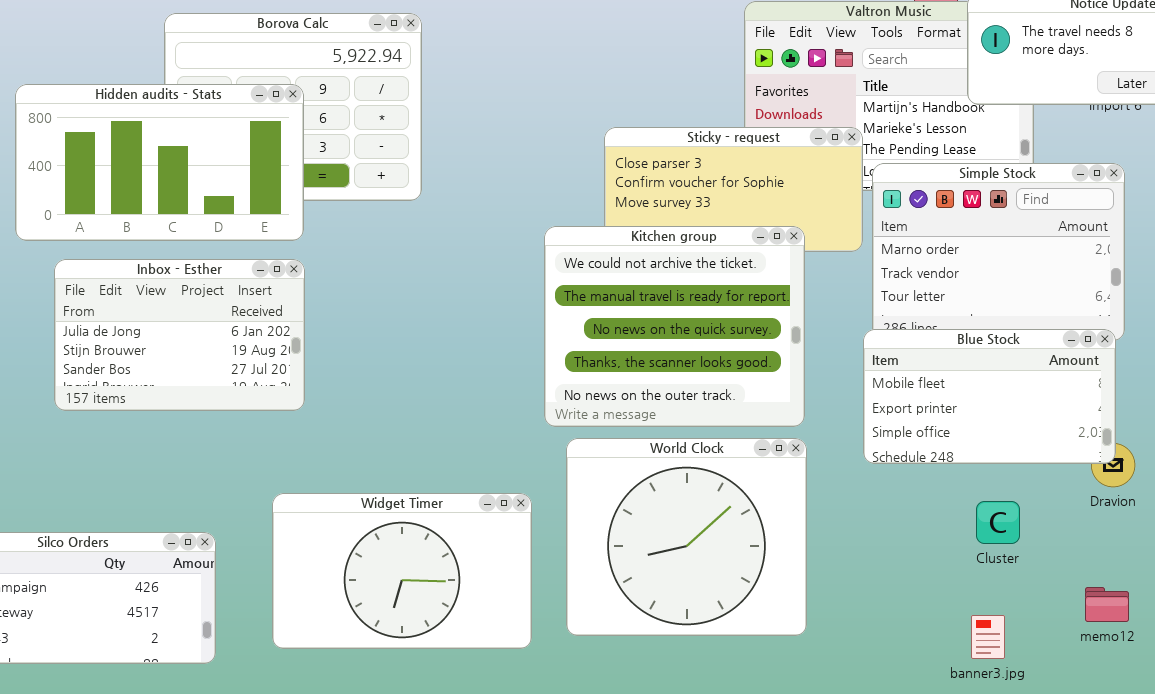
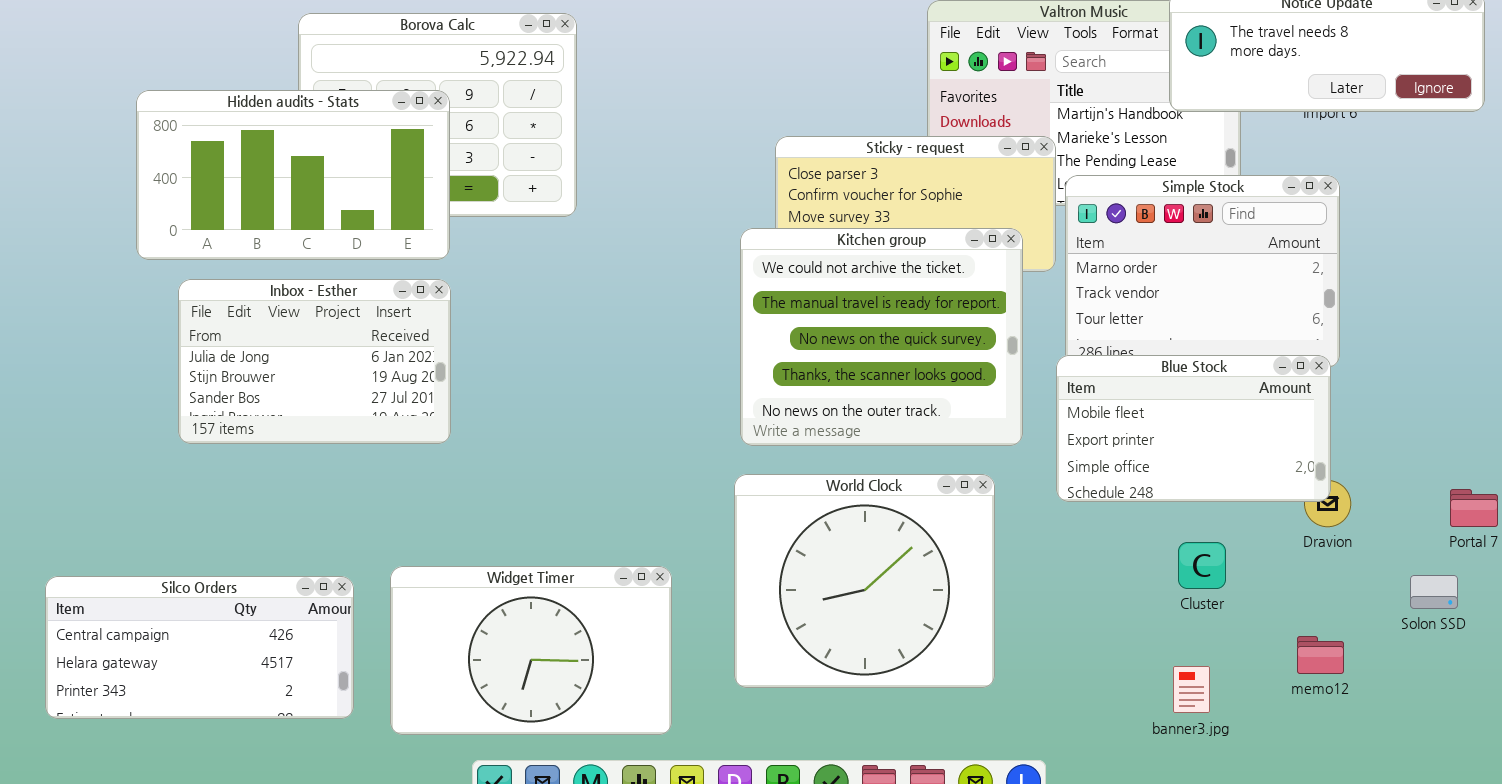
Kitchen group: [544,226,805,427] -> [740,228,1023,446], moved
Widget Timer: [272,493,532,649] -> [390,566,672,735], moved

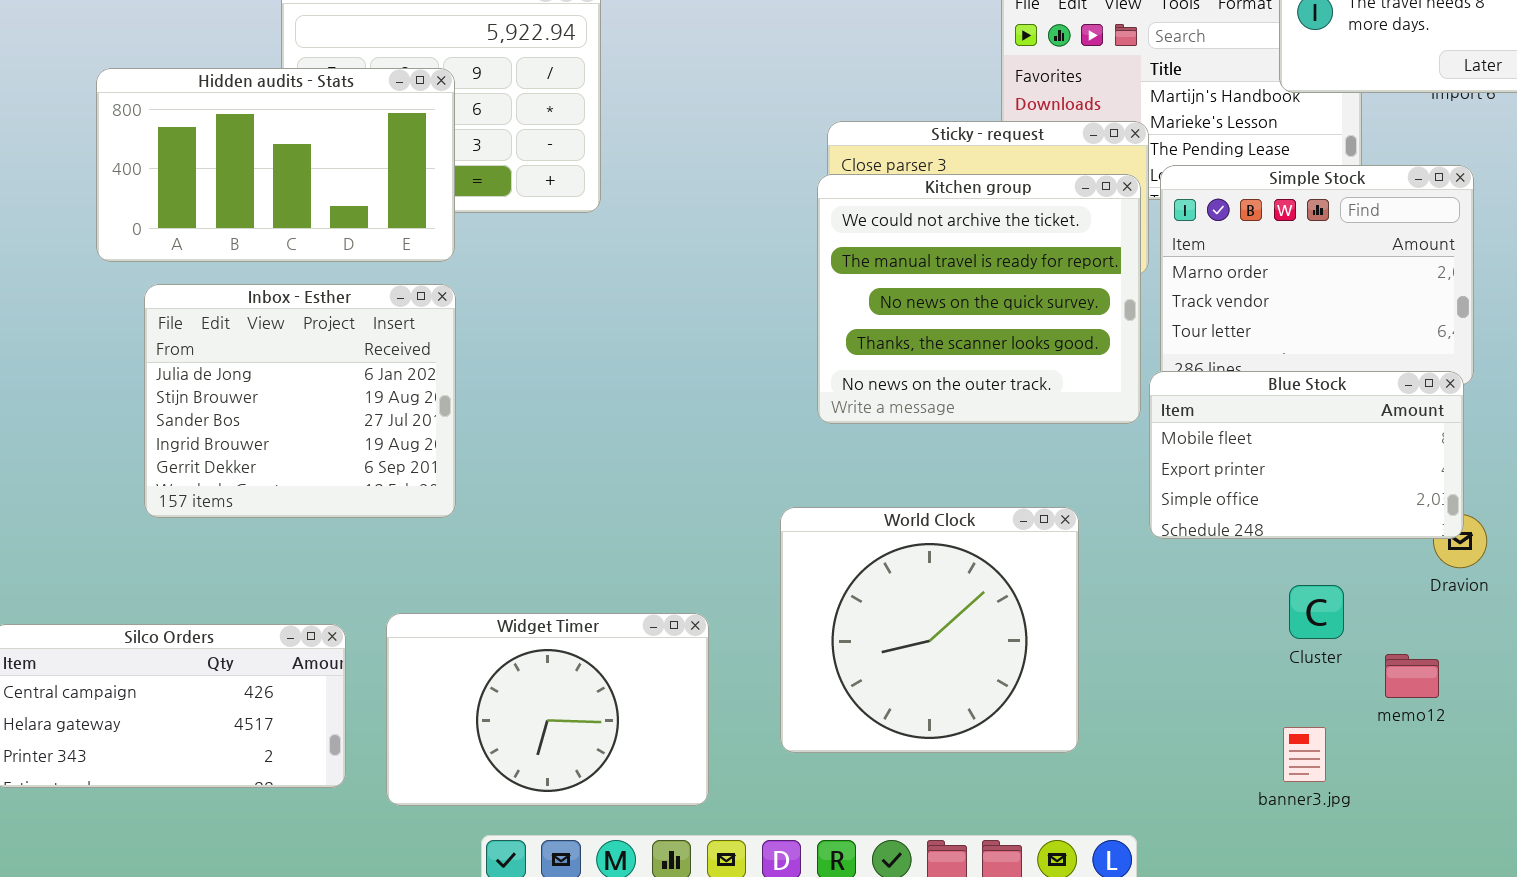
Kitchen group: [740,228,1023,446] -> [817,174,1141,424], moved
Inbox - Esther: [178,279,451,444] -> [144,284,456,518], resized
memo12: [1297,636,1344,674] -> [1385,654,1439,698], moved

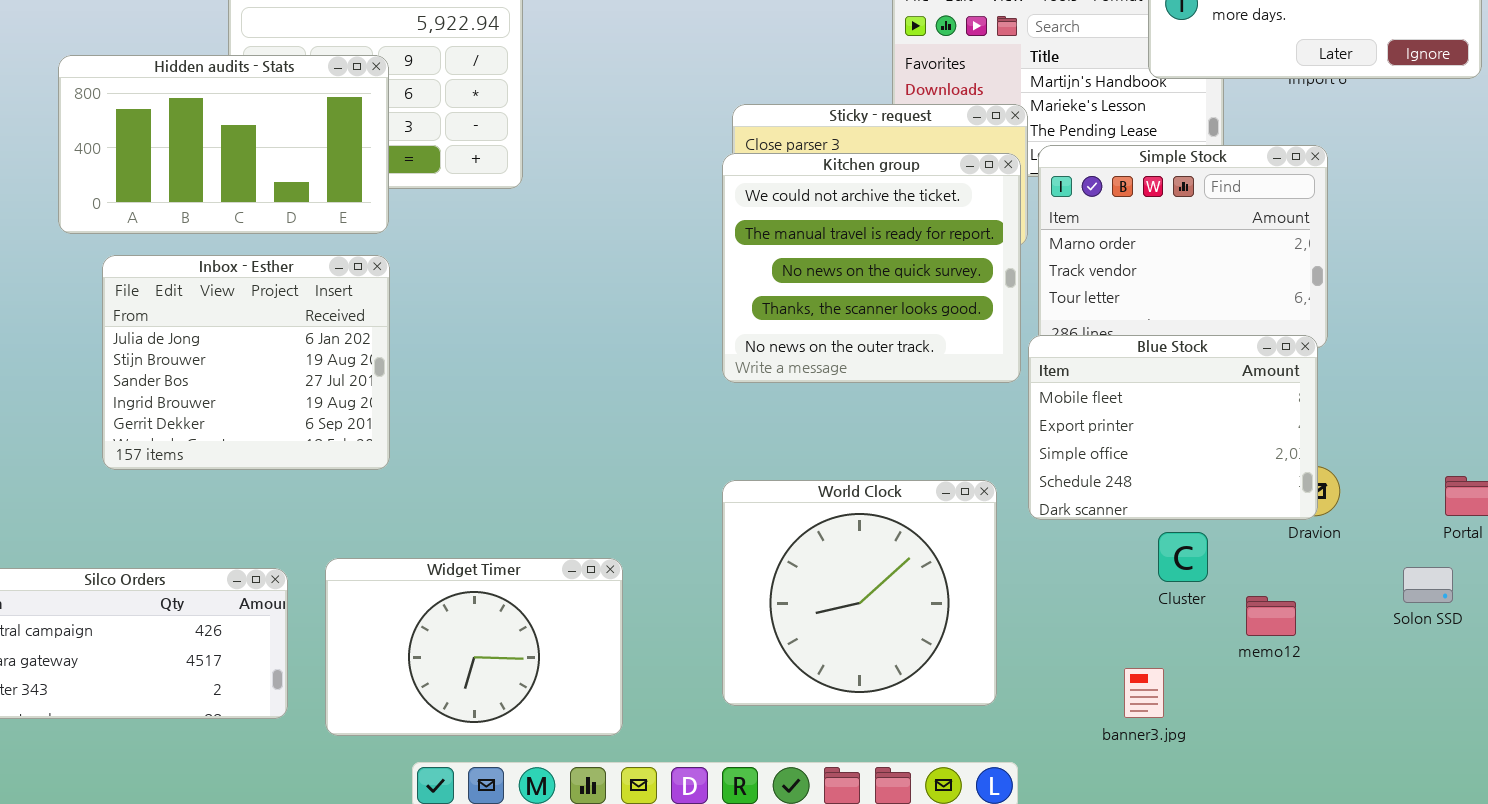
Blue Stock: [1149,371,1464,539] -> [1028,335,1318,520], resized
World Clock: [780,507,1079,753] -> [722,480,997,706], moved
banner3.jpg: [1283,727,1326,782] -> [1124,668,1164,718], moved

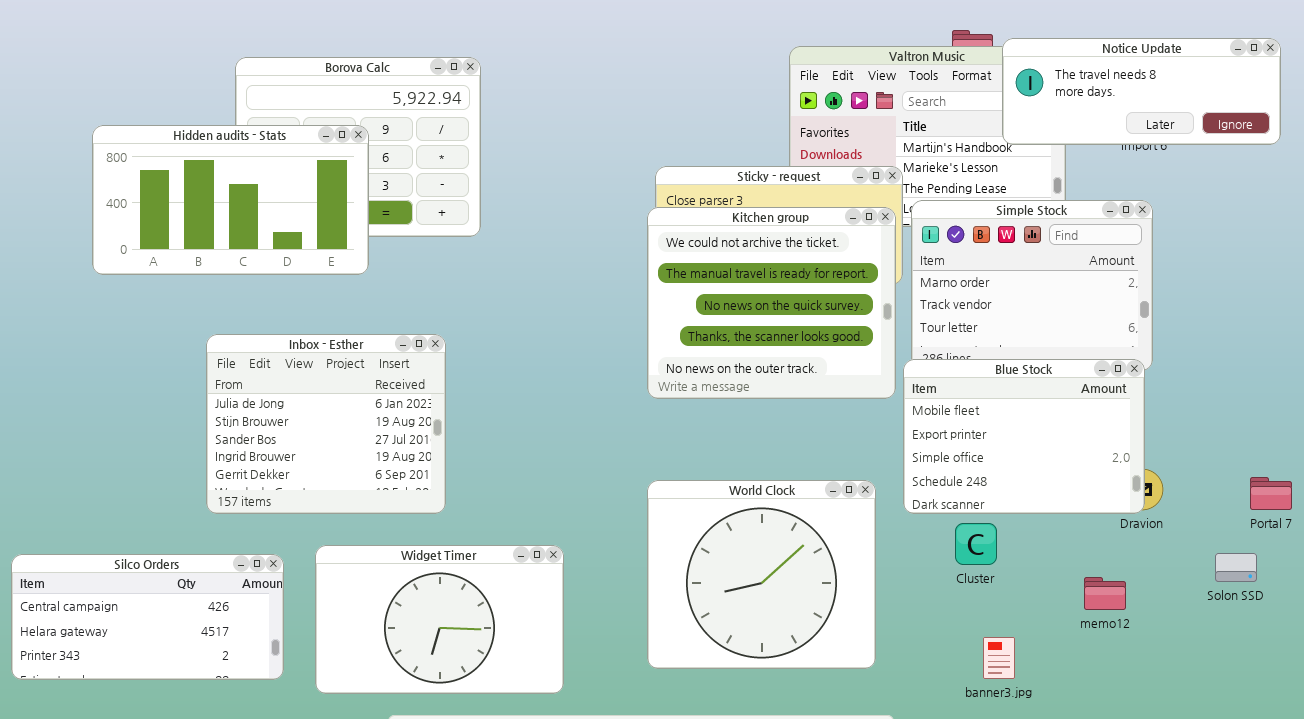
Inbox - Esther: [102,255,390,470] -> [206,334,446,514], moved
Cluster: [1158,532,1208,582] -> [955,523,997,565], moved

